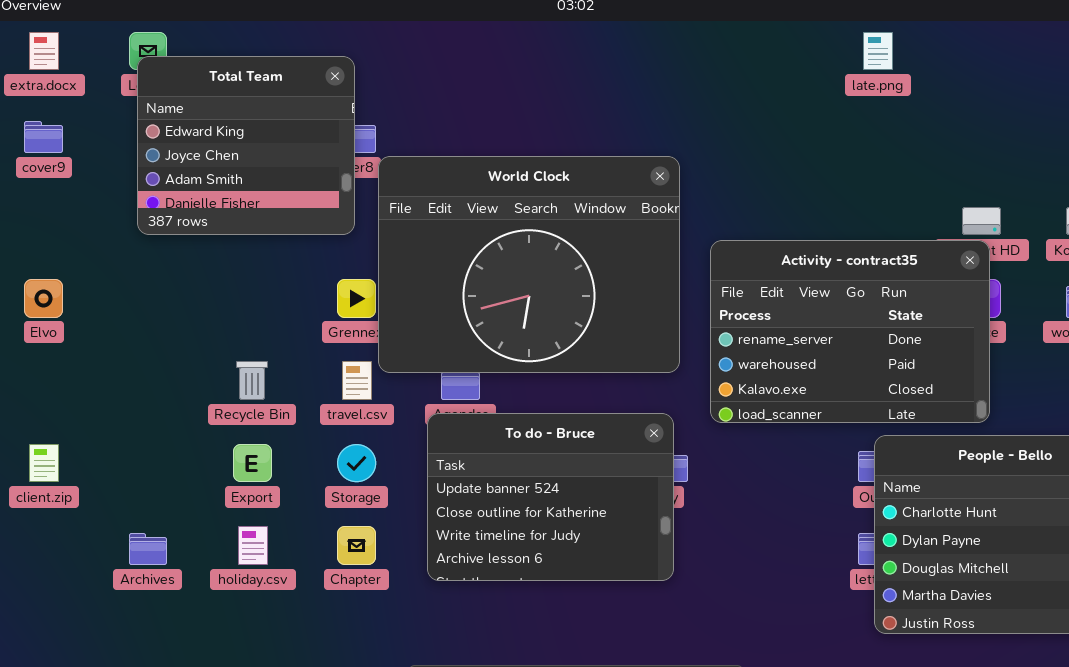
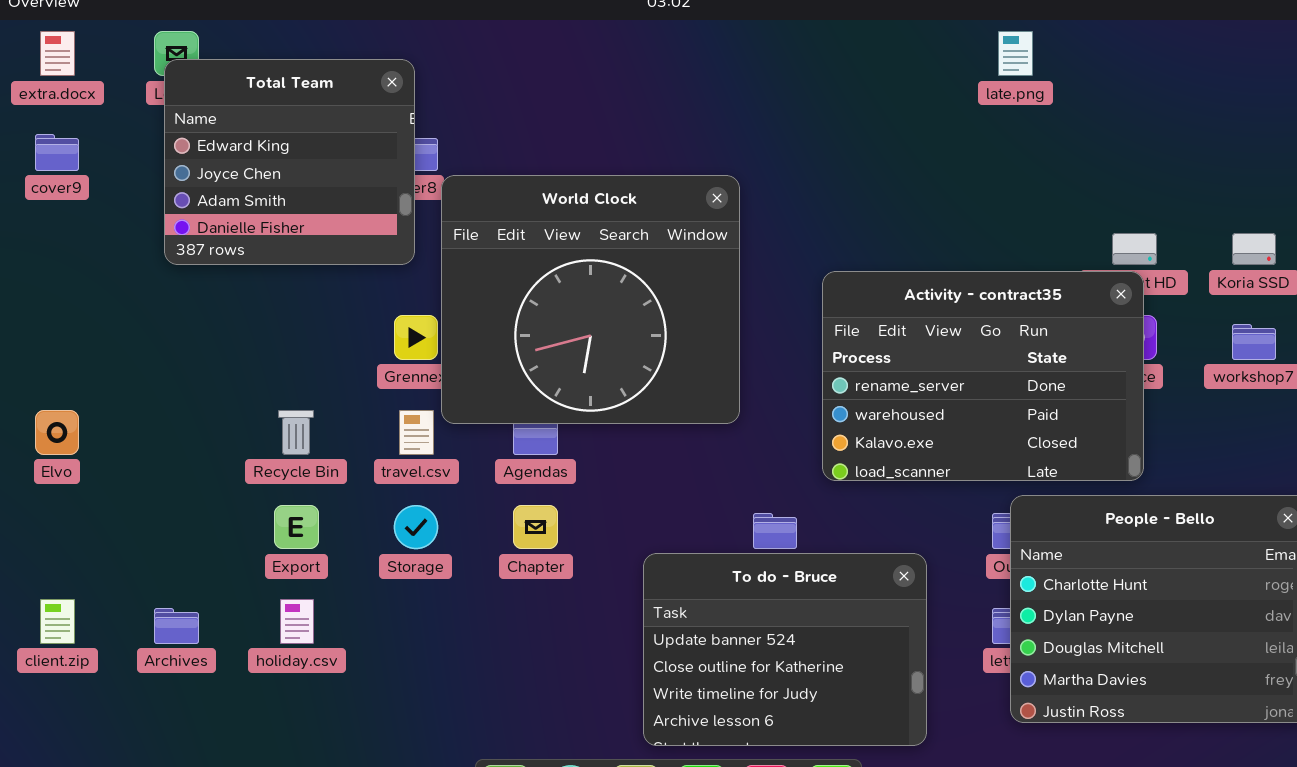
World Clock: [378,156,680,373] -> [441,175,740,424], resized
Elvo: [24,279,63,318] -> [35,410,79,455], moved
To do - Bruce: [427,413,674,581] -> [643,553,927,746], moved
client.zip: [29,444,59,482] -> [40,599,75,644], moved
Chapter: [337,526,376,565] -> [513,505,558,549], moved

